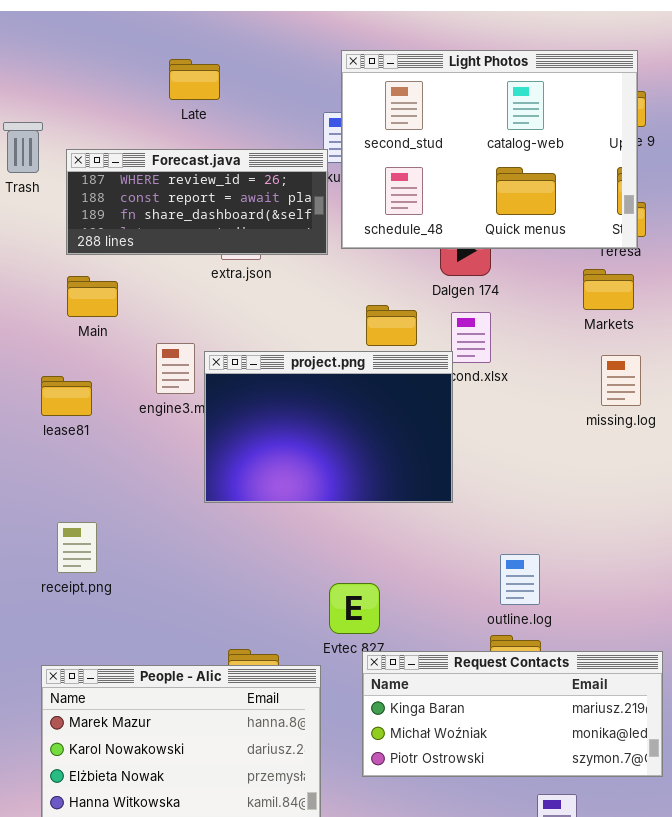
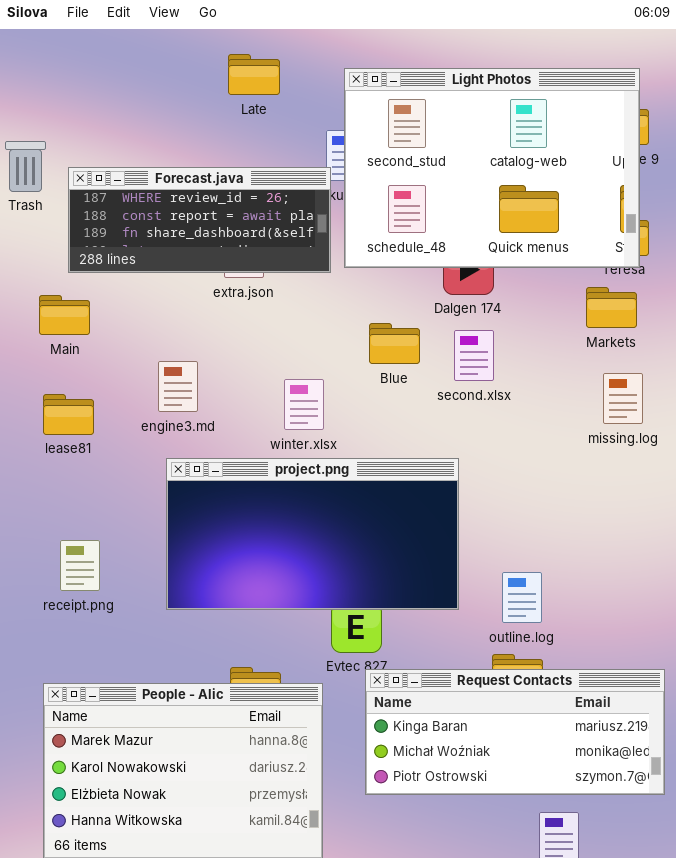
Late: [169,59,220,100] -> [228,54,280,95], moved
Main: [67,276,118,317] -> [39,295,90,335], moved
project.png: [204,351,453,503] -> [166,458,459,610], moved, resized

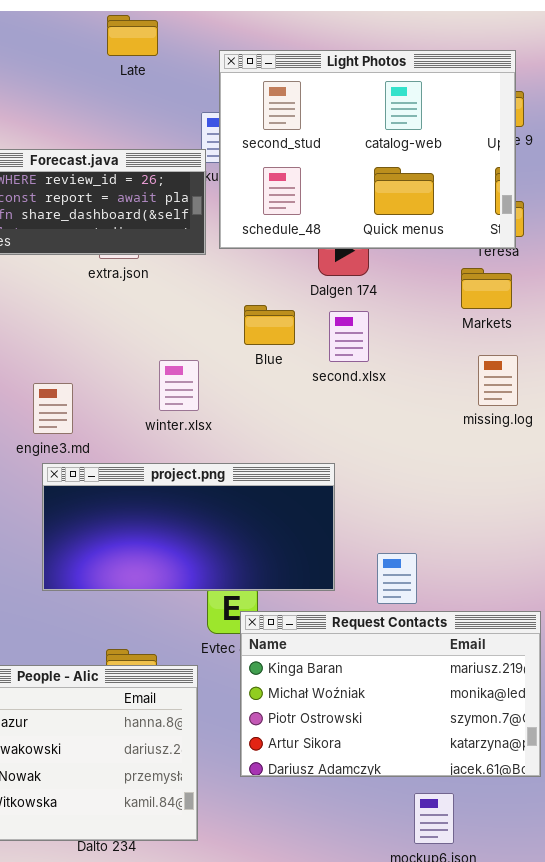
Late: [228,54,280,95] -> [107,15,158,56], moved
engine3.md: [158,361,198,412] -> [33,383,73,434], moved
project.png: [166,458,459,610] -> [42,463,335,591], resized
Request Contacts: [365,669,665,795] -> [240,611,541,777], resized

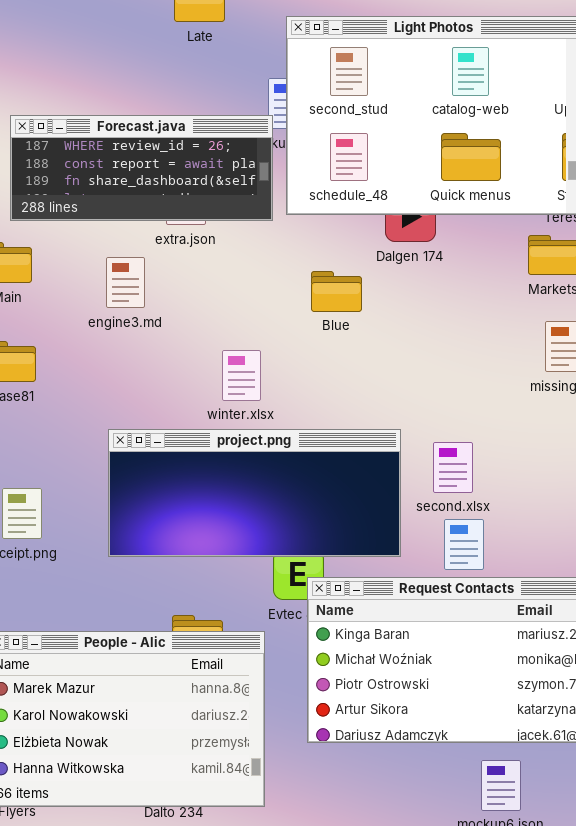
second.xlsx: [329,311,369,362] -> [433,442,473,493], moved
winter.xlsx: [159,360,199,411] -> [222,350,261,401], moved
engine3.md: [33,383,73,434] -> [106,257,145,308], moved

